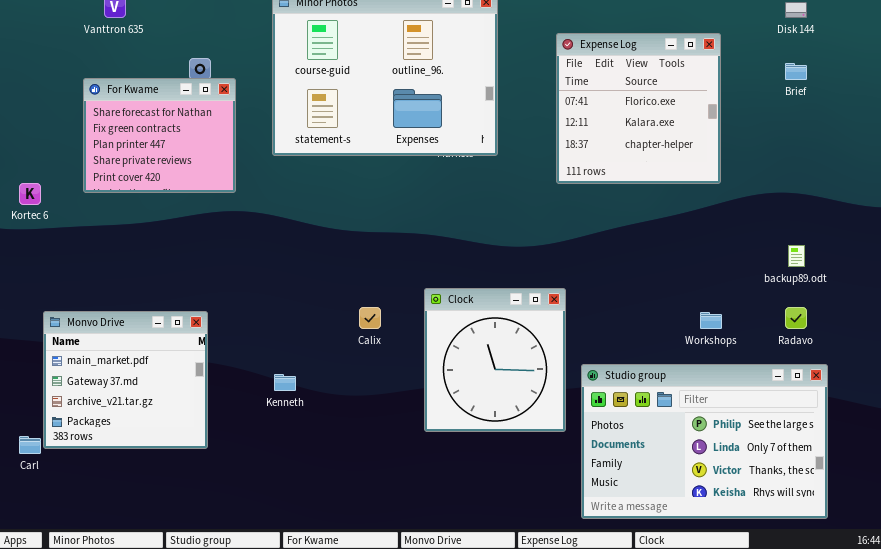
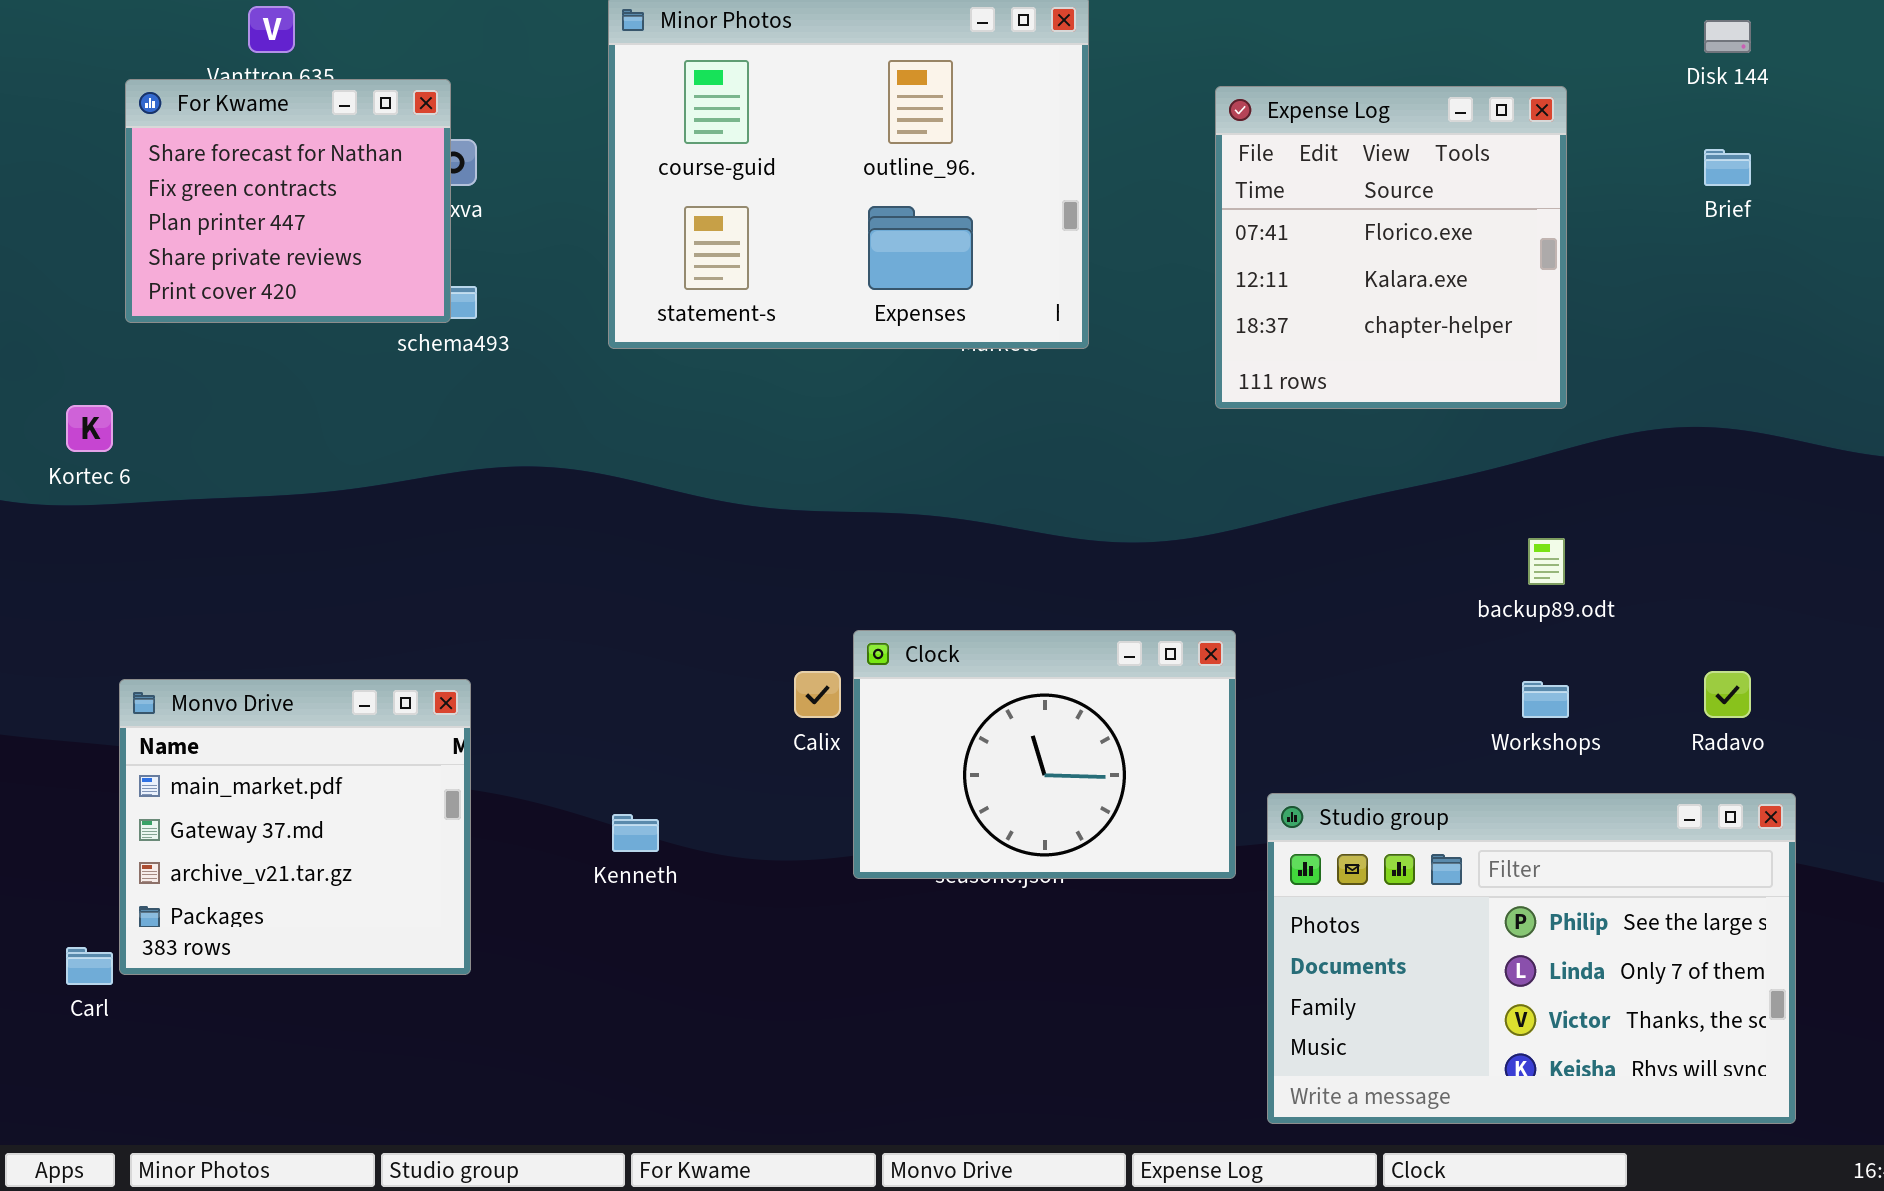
For Kwame: [83,78,236,193] -> [125,79,451,323], moved
backup89.odt: [788,245,805,267] -> [1528,538,1565,585], moved
Clock: [424,288,566,432] -> [853,630,1236,879], resized

